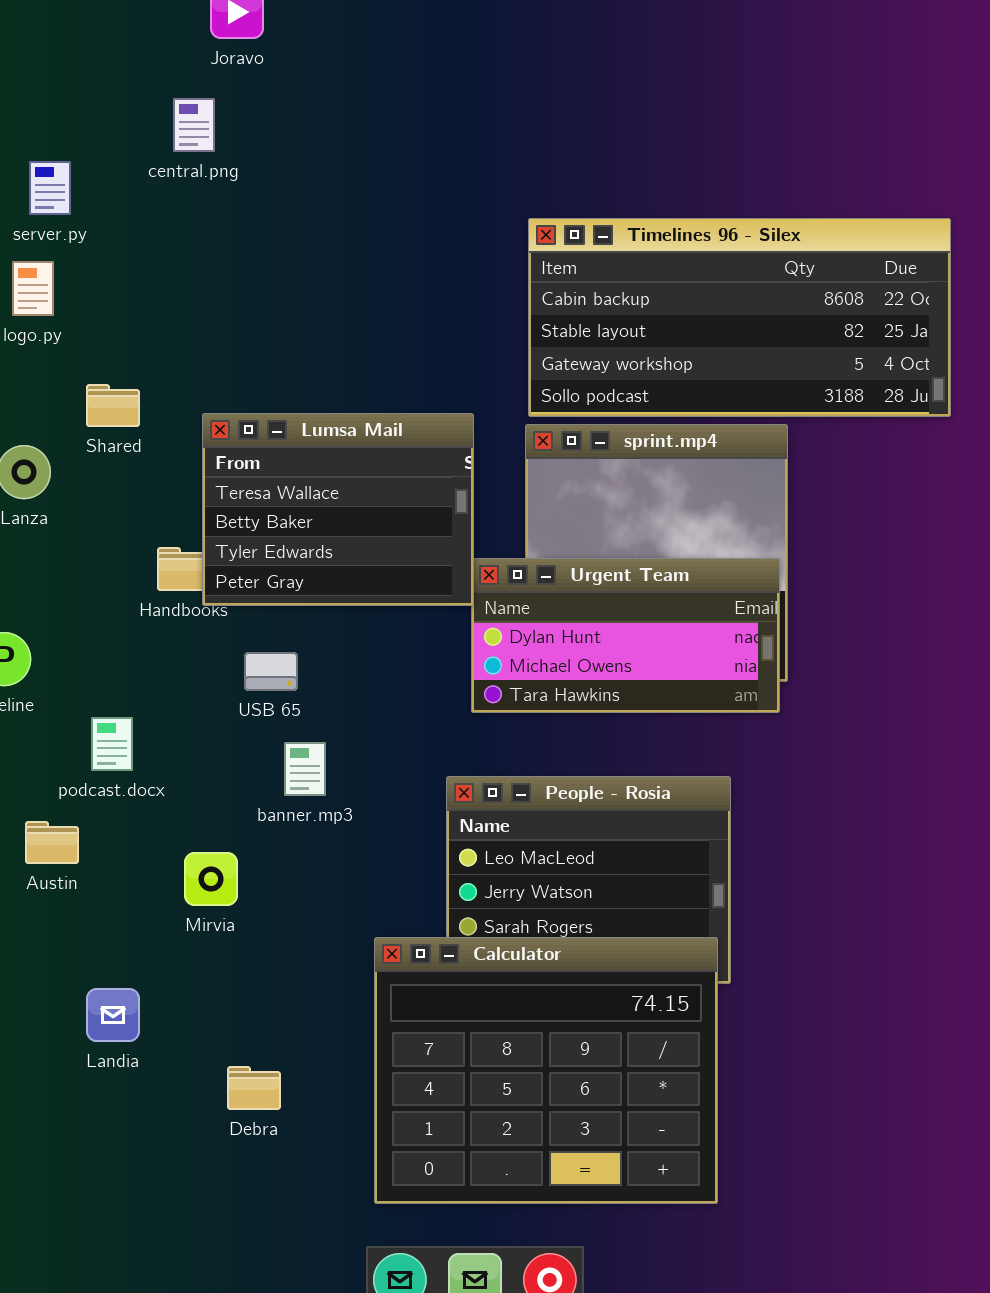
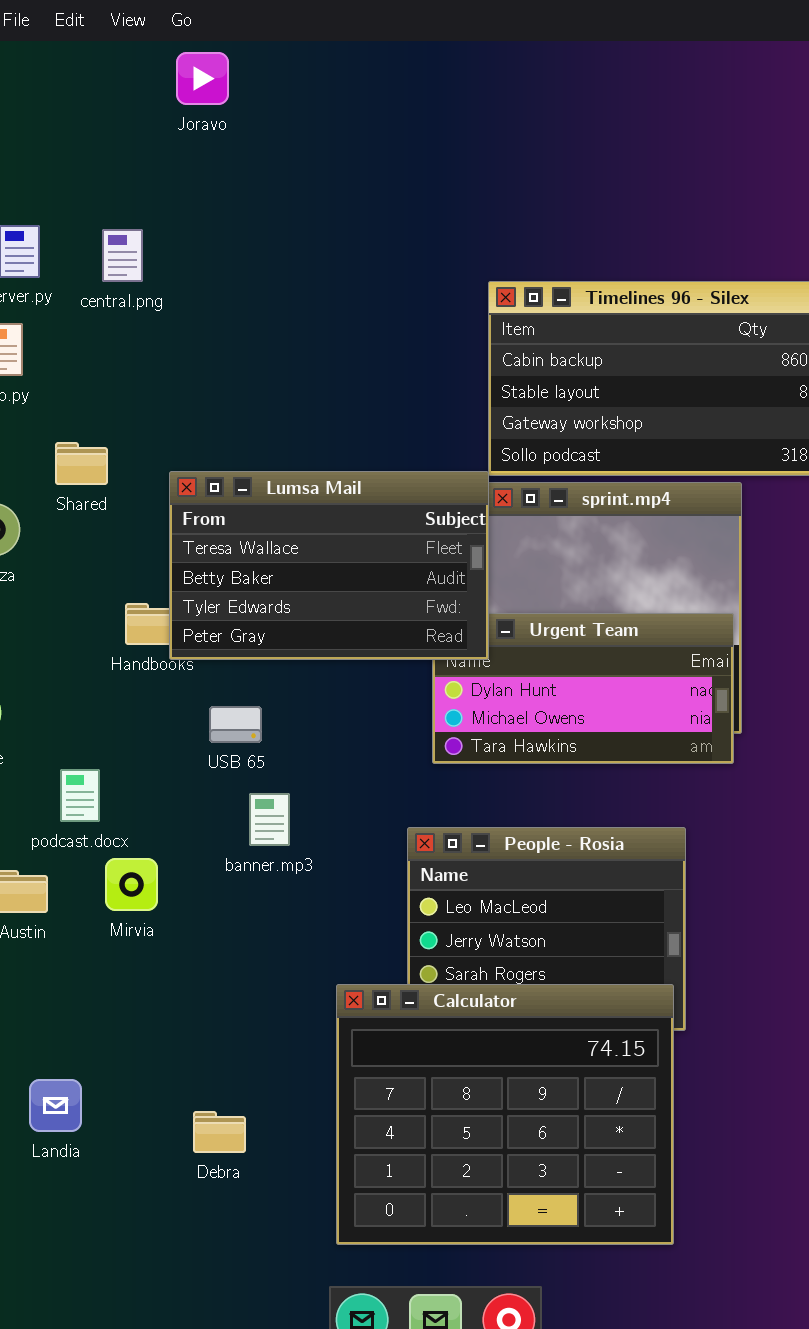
central.png: [173,98,215,152] -> [102,229,143,282], moved
Lumsa Mail: [202,413,474,606] -> [169,471,489,660], resized
Mirvia: [184,852,238,906] -> [105,858,158,911], moved
Landia: [86,988,140,1042] -> [29,1079,82,1132], moved

